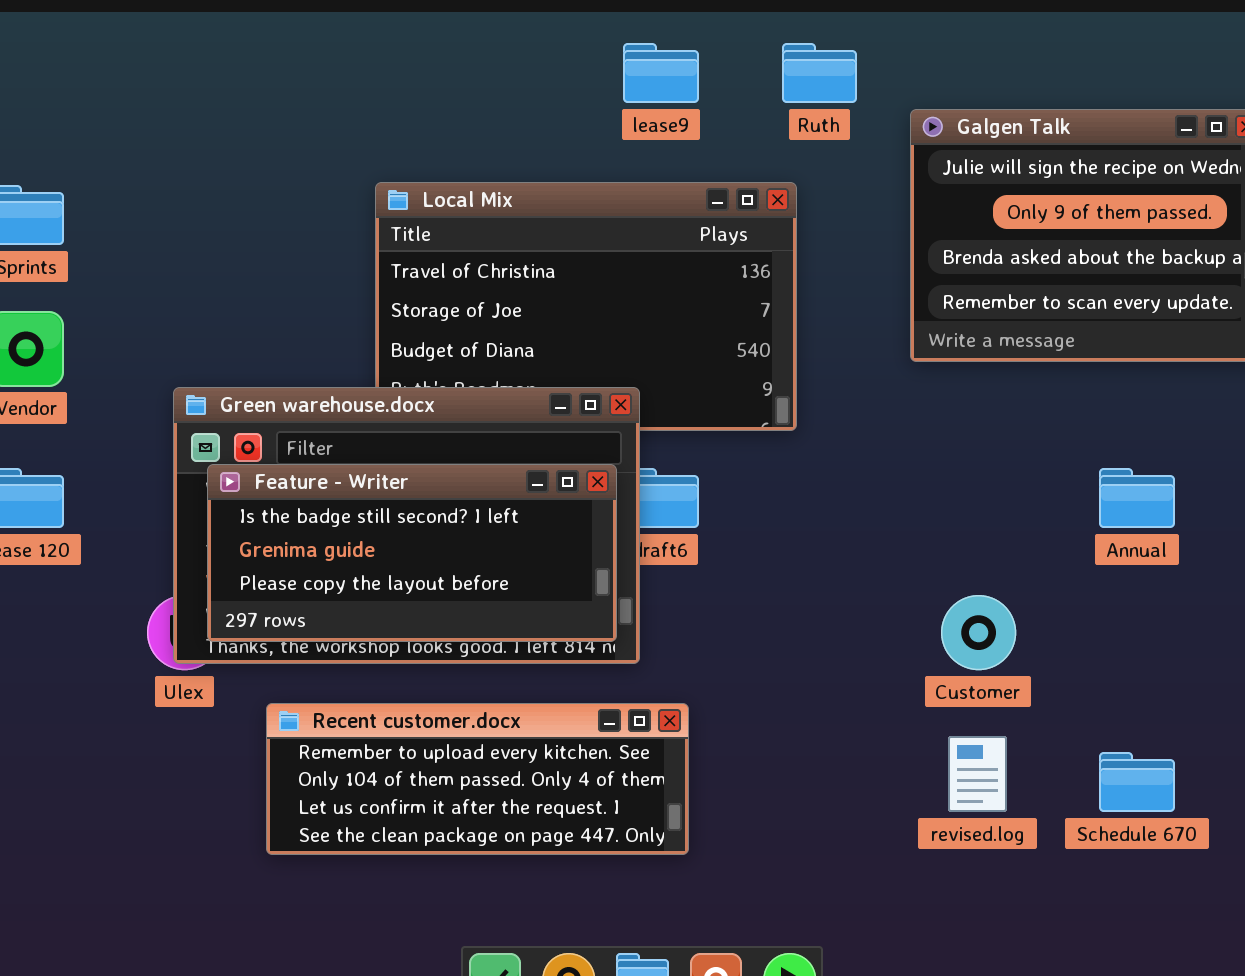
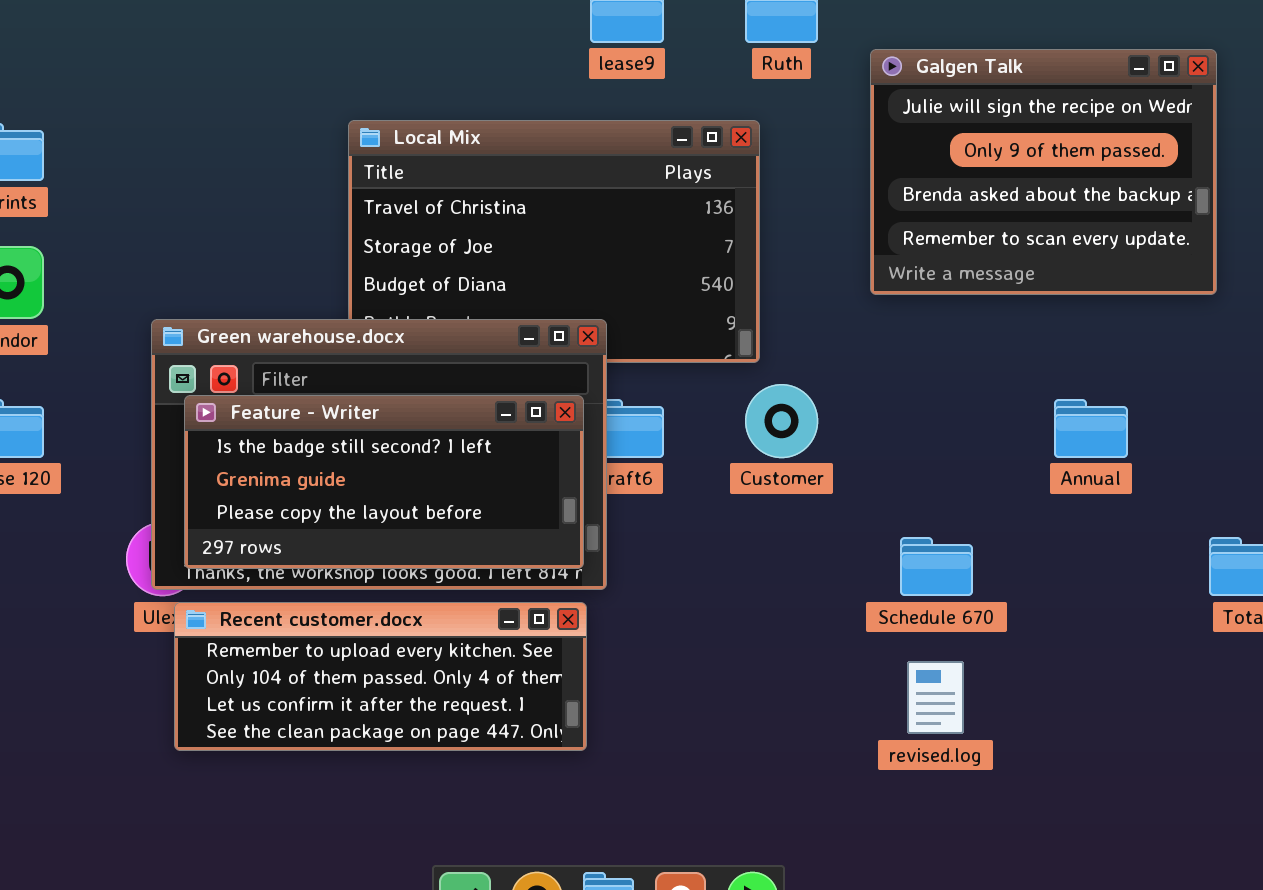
Customer: [941,595,1016,670] -> [745,384,818,458], moved
Recent customer.docx: [266,703,689,855] -> [174,602,587,751], moved
Schedule 670: [1099,752,1175,812] -> [900,537,973,596], moved

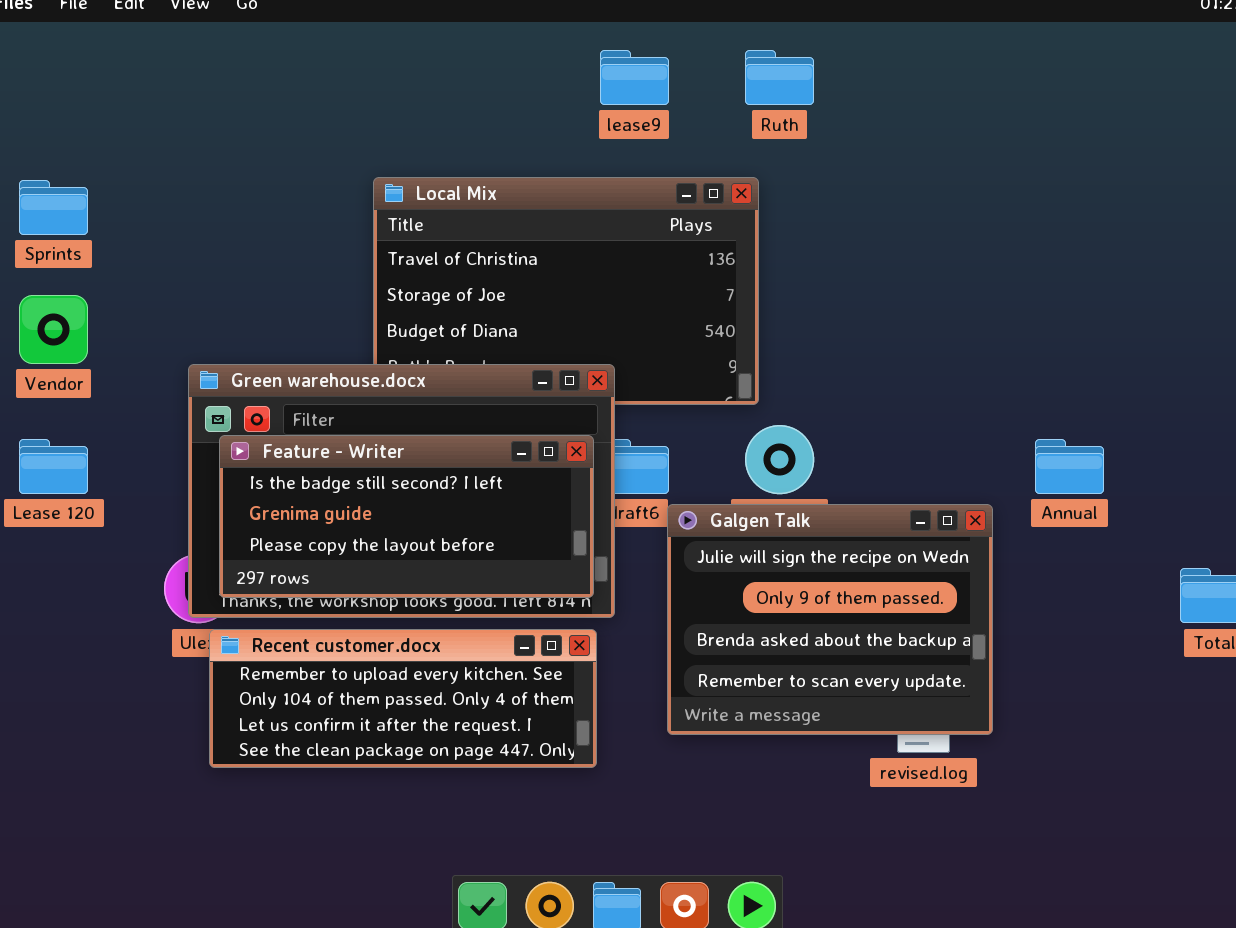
Galgen Talk: [870,49,1217,295] -> [667,504,993,735], moved

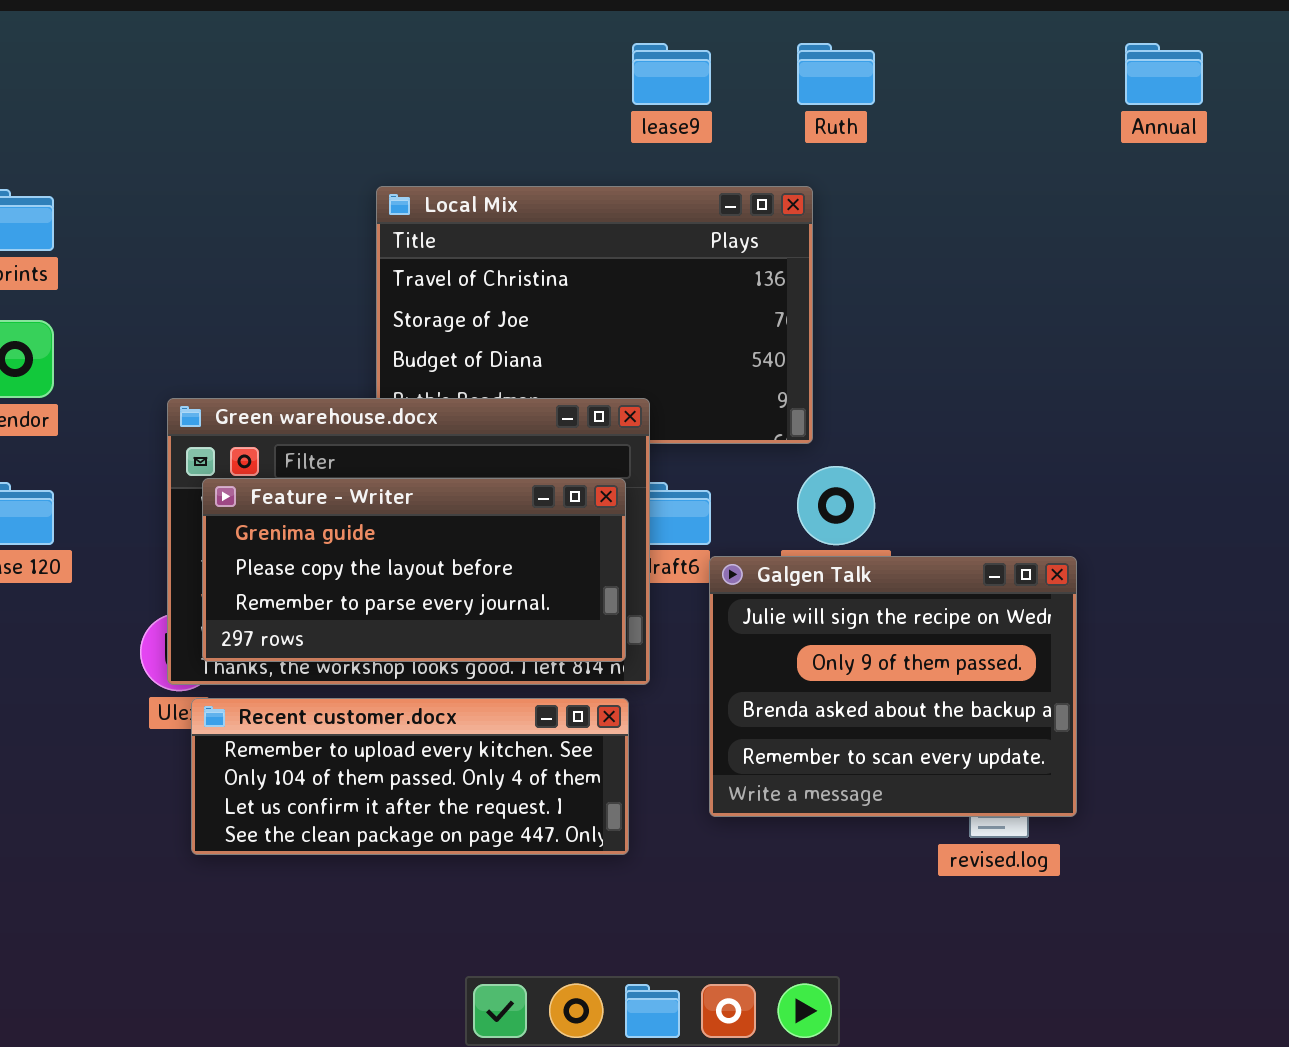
Feature - Writer: [219,435,594,598] -> [202,478,626,662], scrolled down 1 row
Annual: [1035,439,1104,494] -> [1125,43,1203,105], moved

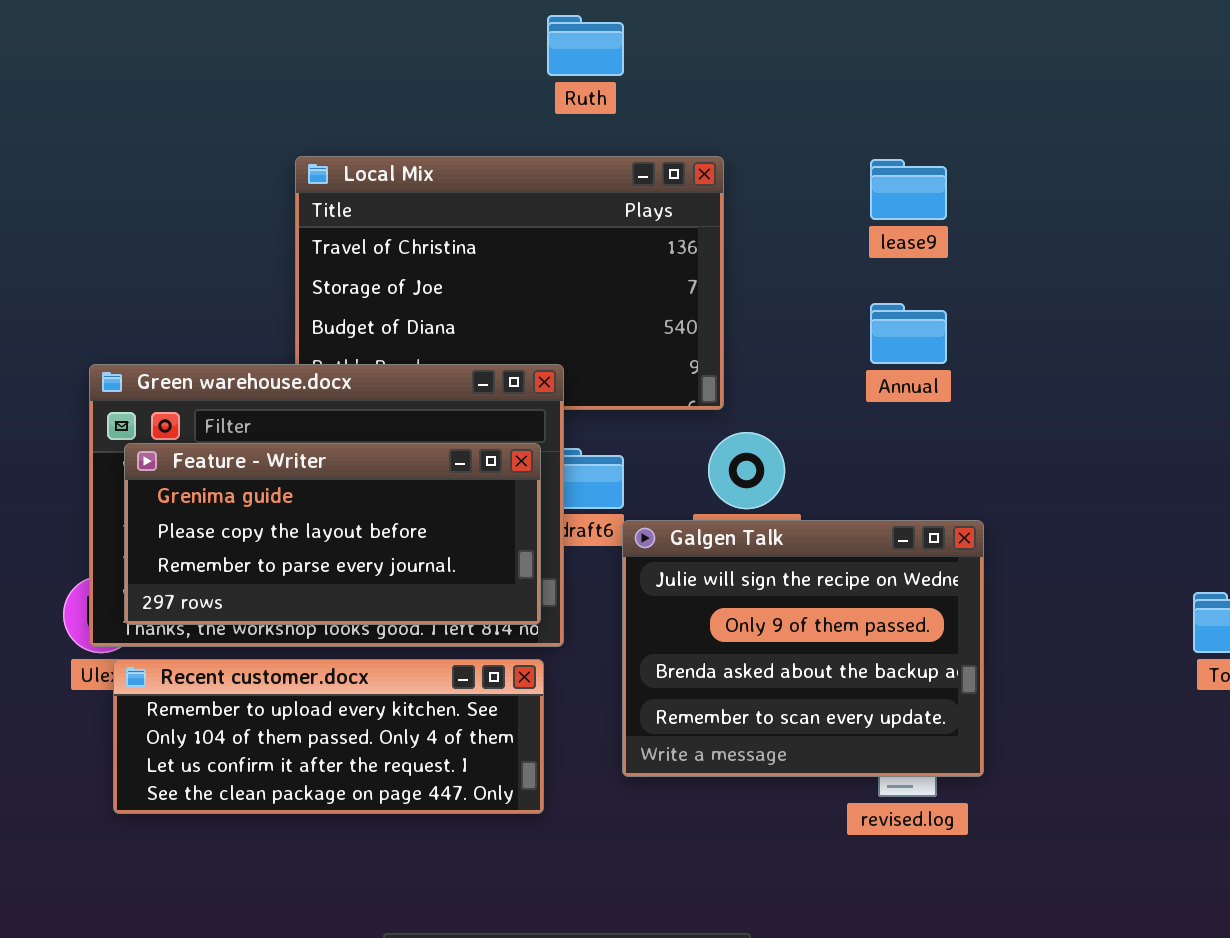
lease9: [632,43,711,105] -> [870,159,947,220], moved
Ruth: [797,43,875,105] -> [547,15,624,76], moved
Annual: [1125,43,1203,105] -> [870,303,947,364], moved

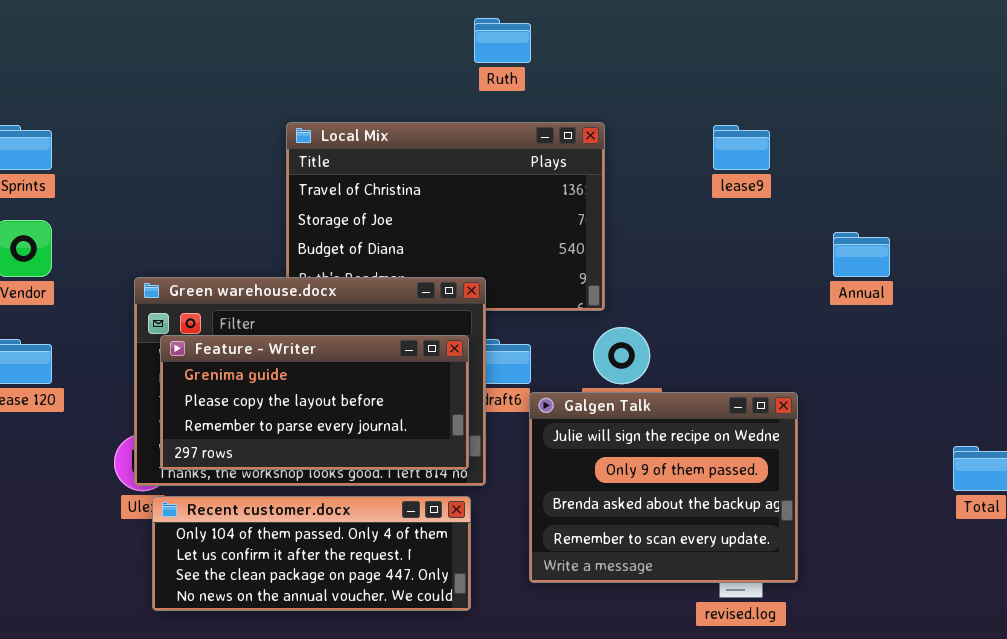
Annual: [870,303,947,364] -> [833,232,890,277], moved
Recent customer.docx: [113,659,544,814] -> [152,496,471,611], scrolled down 1 row

